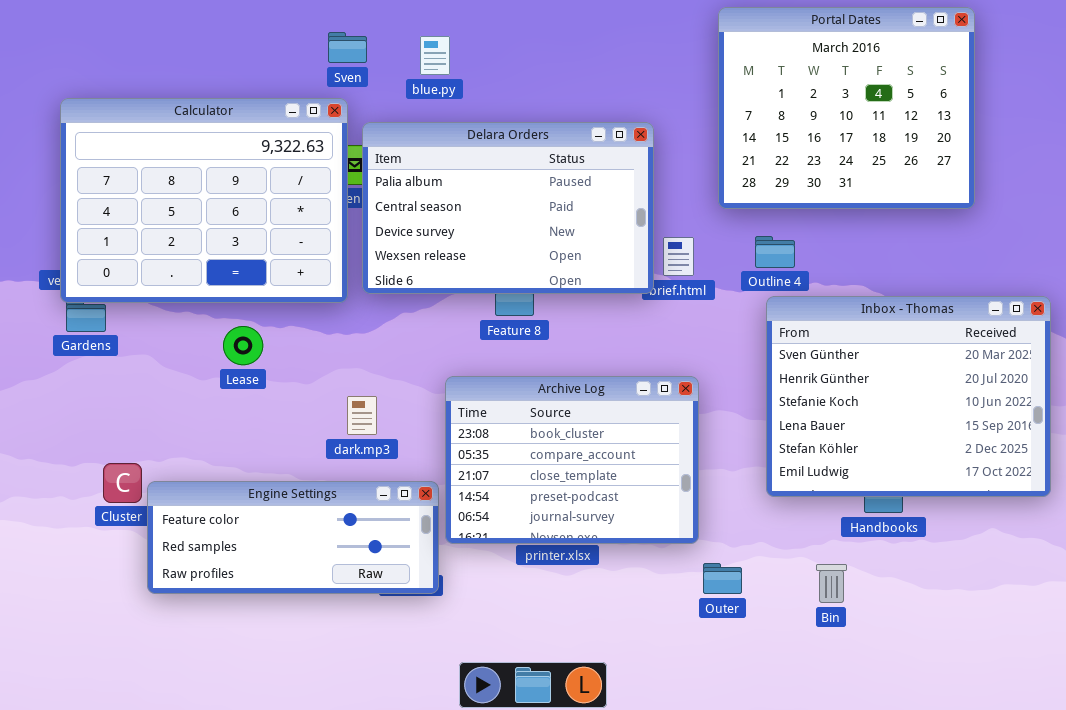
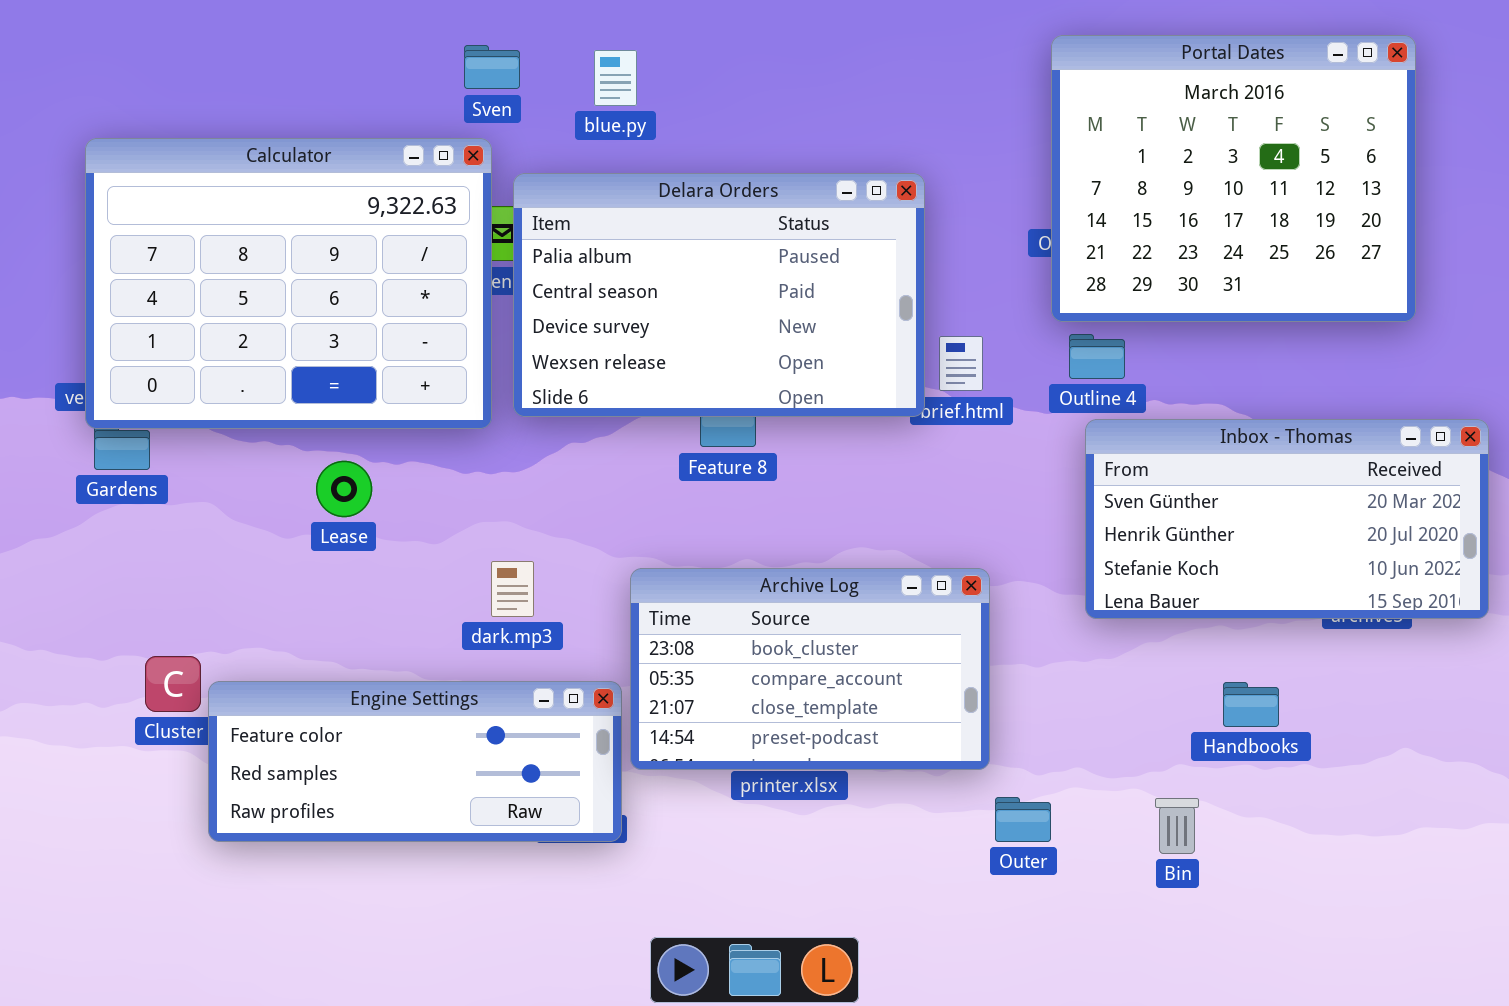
Portal Dates: [718,7,975,209] -> [1051,35,1416,322], moved
Inbox - Thomas: [766,296,1051,497] -> [1085,419,1489,619], resized
Archive Log: [445,376,699,544] -> [630,568,990,770], resized

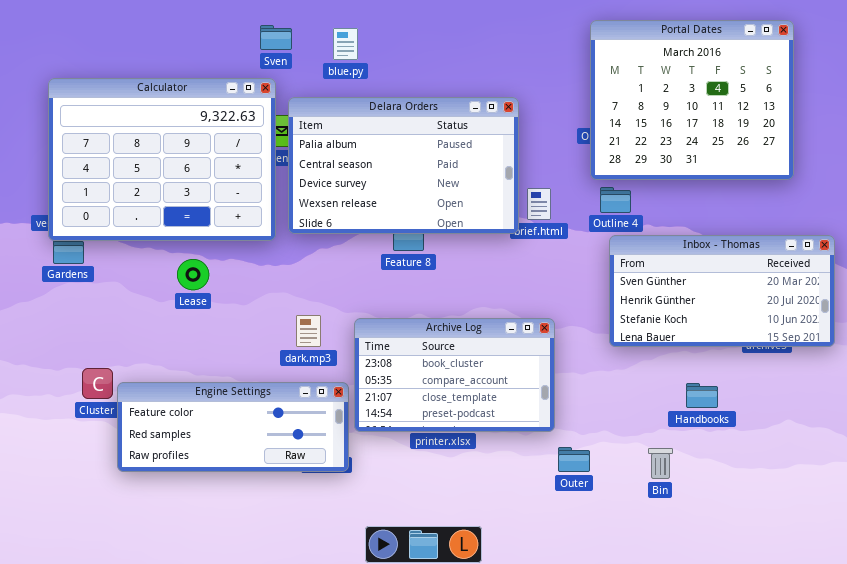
dark.mp3: [491,561,534,617] -> [296,315,321,347], moved

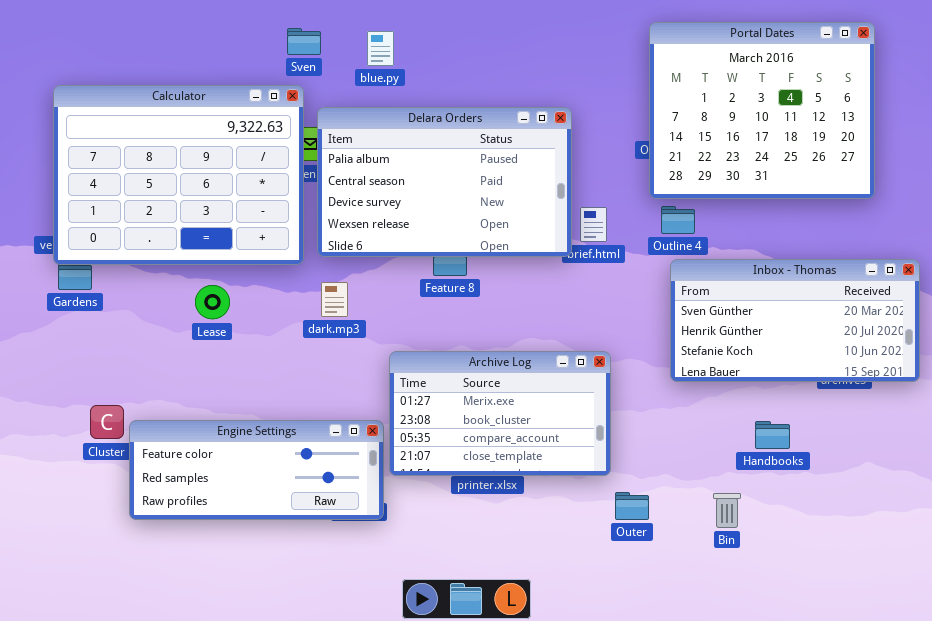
dark.mp3: [296,315,321,347] -> [321,282,348,317], moved
Archive Log: [354,318,555,432] -> [389,351,611,476], scrolled up 1 row

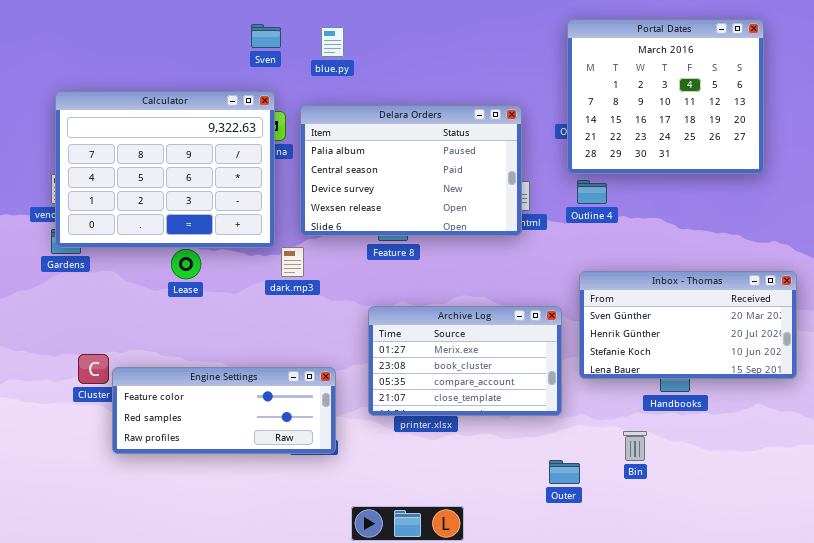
Calculator: [53,85,304,265] -> [55,91,275,248], moved
Delara Orders: [317,107,572,257] -> [300,105,522,236], moved
Inbox - Thomas: [670,259,920,382] -> [579,271,797,379], moved
Archive Log: [389,351,611,476] -> [368,306,562,416], moved
Outer: [615,492,649,520] -> [549,460,580,484], moved

